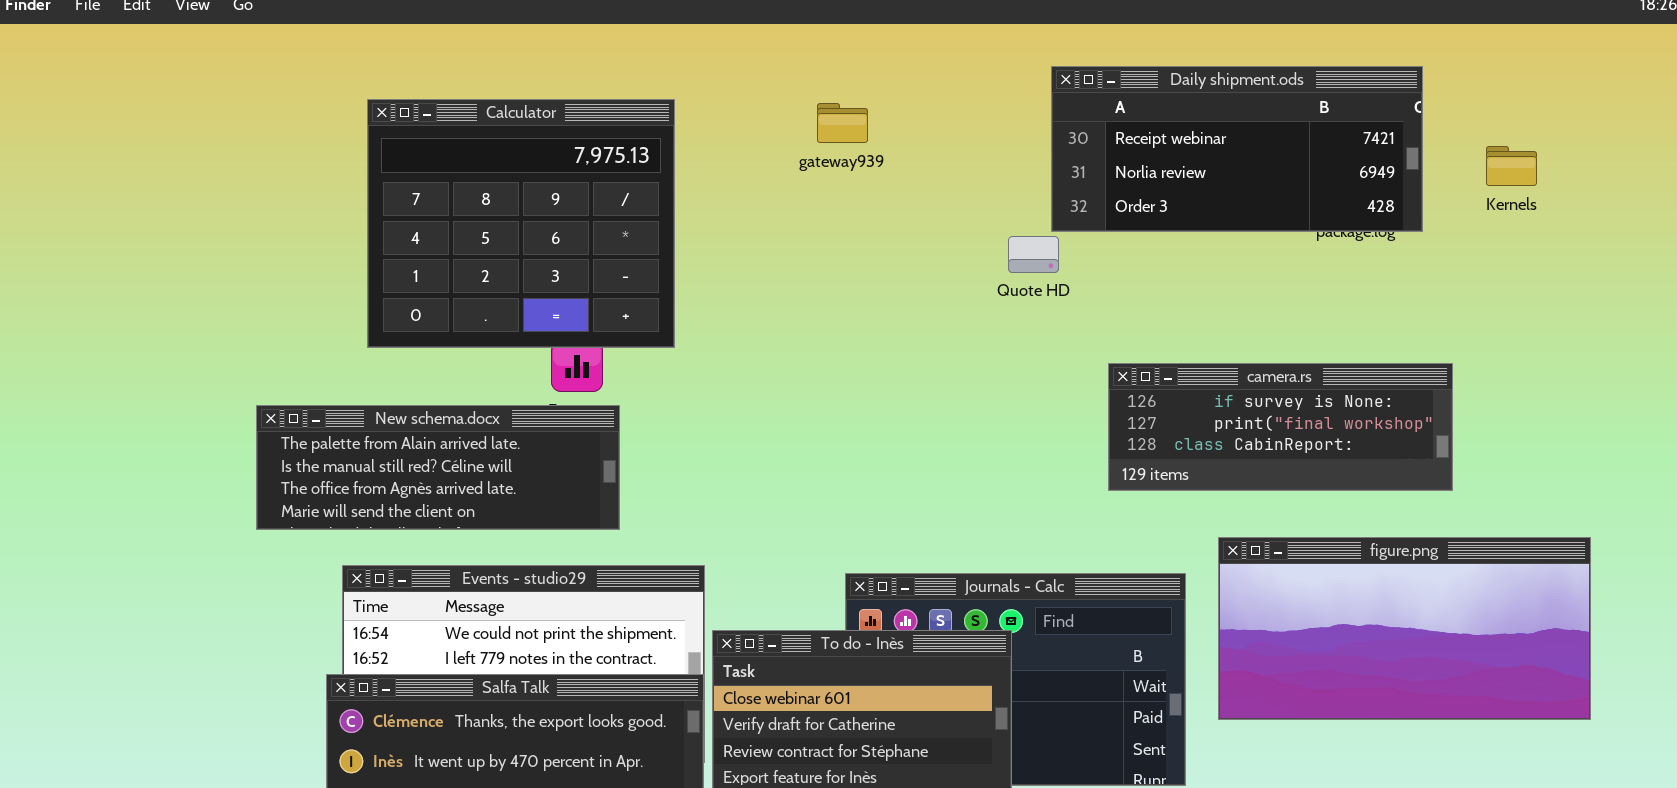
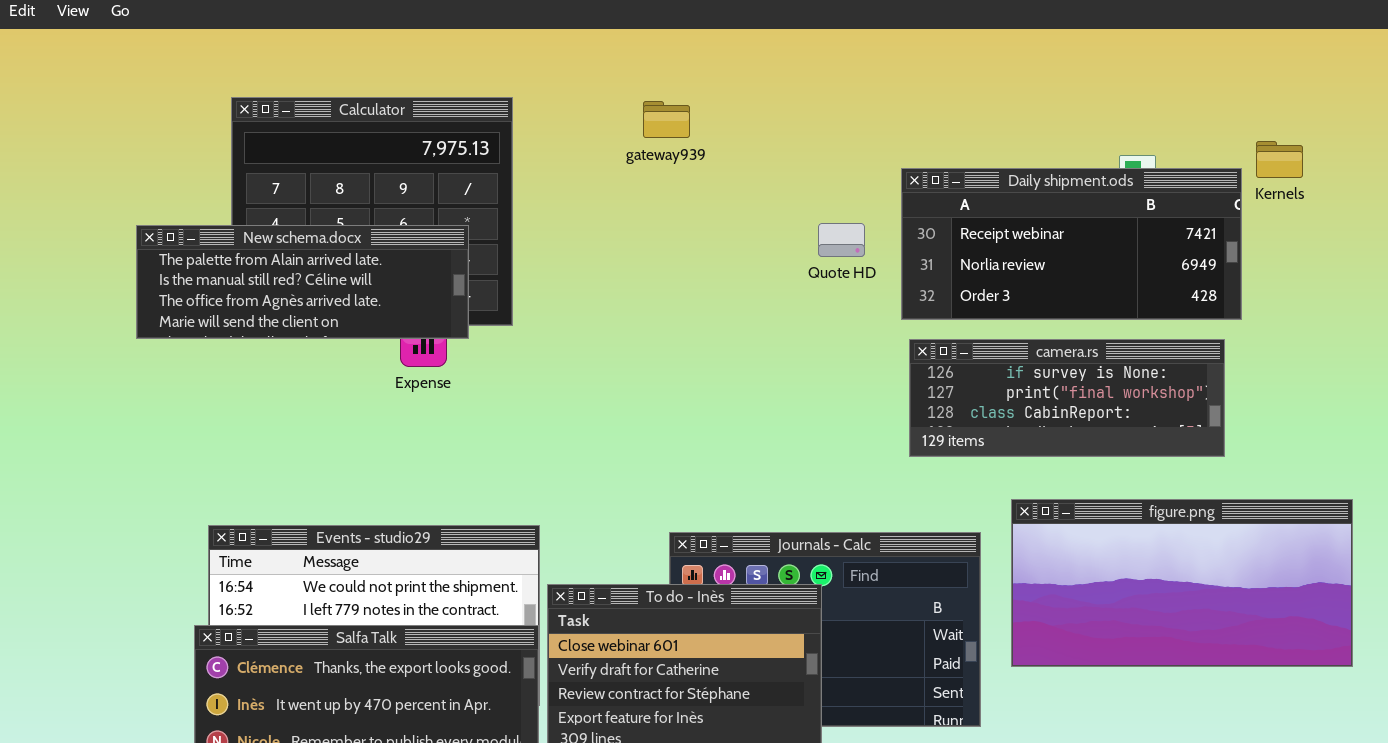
Daily shipment.ods: [1051,66,1423,232] -> [901,168,1242,320], moved
New schema.docx: [256,405,620,530] -> [136,225,469,339], moved

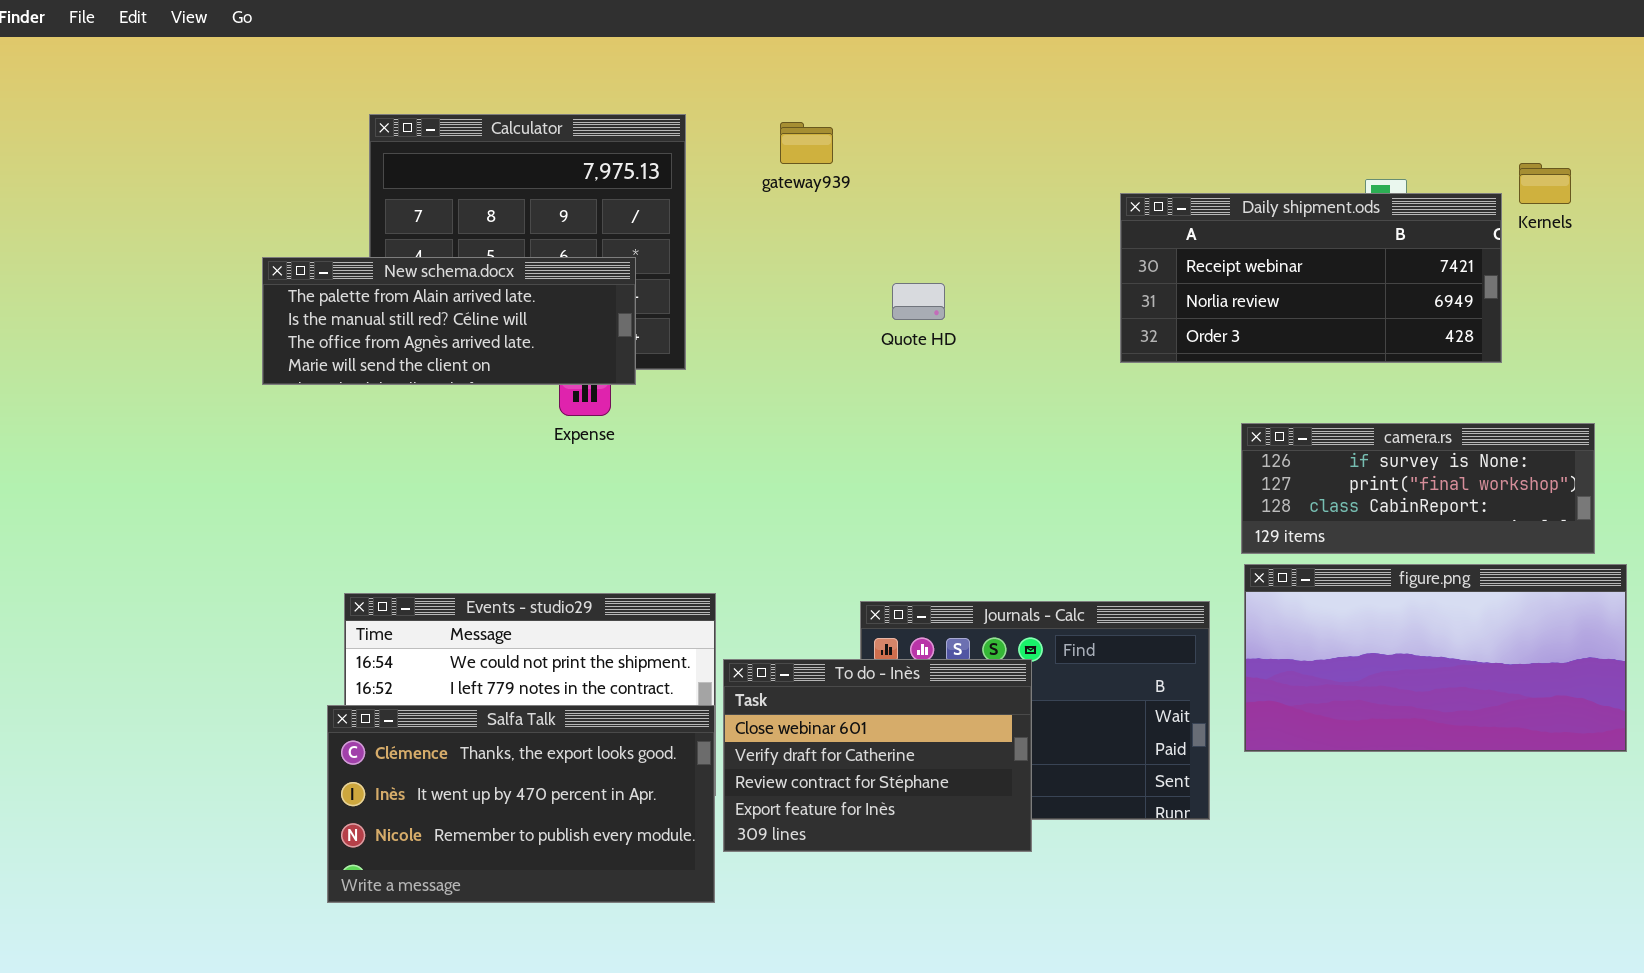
gateway939: [643,101,690,138] -> [780,122,833,164], moved
Quote HD: [818,223,865,257] -> [892,283,945,320], moved
camera.rs: [909,339,1225,457] -> [1241,423,1595,554], moved

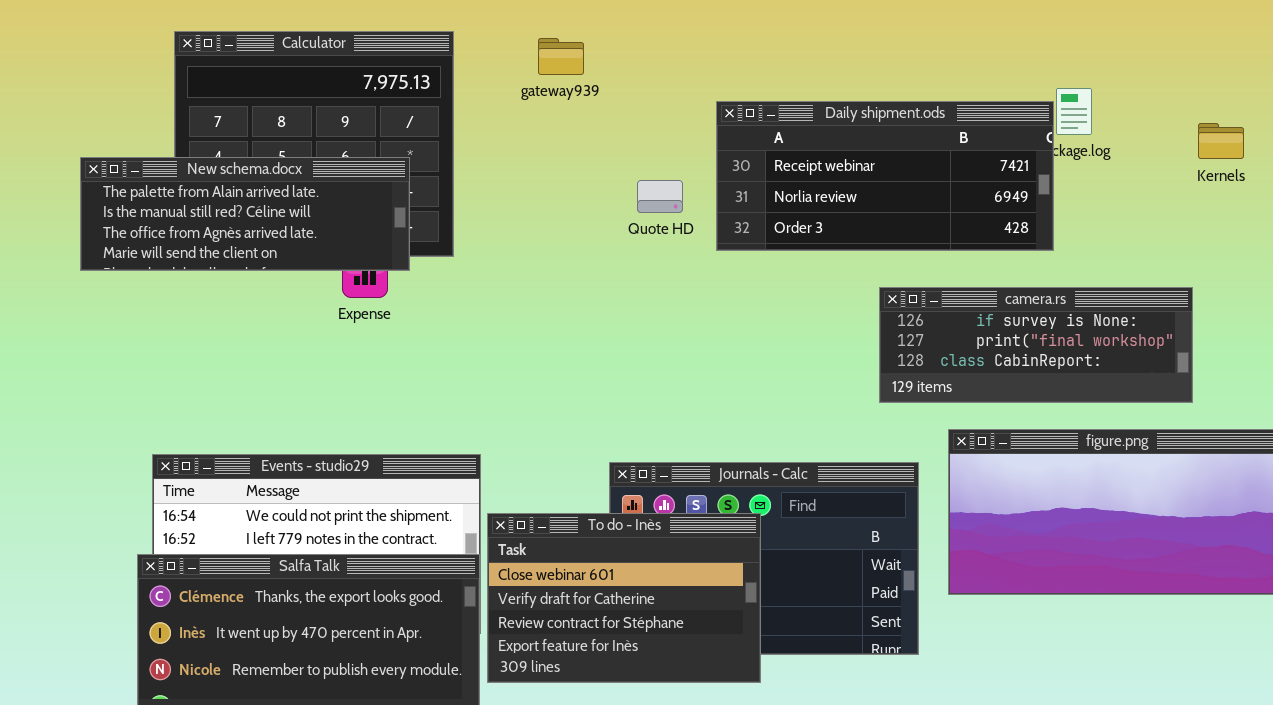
Kernels: [1519,163,1571,204] -> [1198,123,1244,159], moved
Daily shipment.ods: [1120,193,1502,363] -> [716,101,1054,251], moved
camera.rs: [1241,423,1595,554] -> [879,287,1193,403], moved

